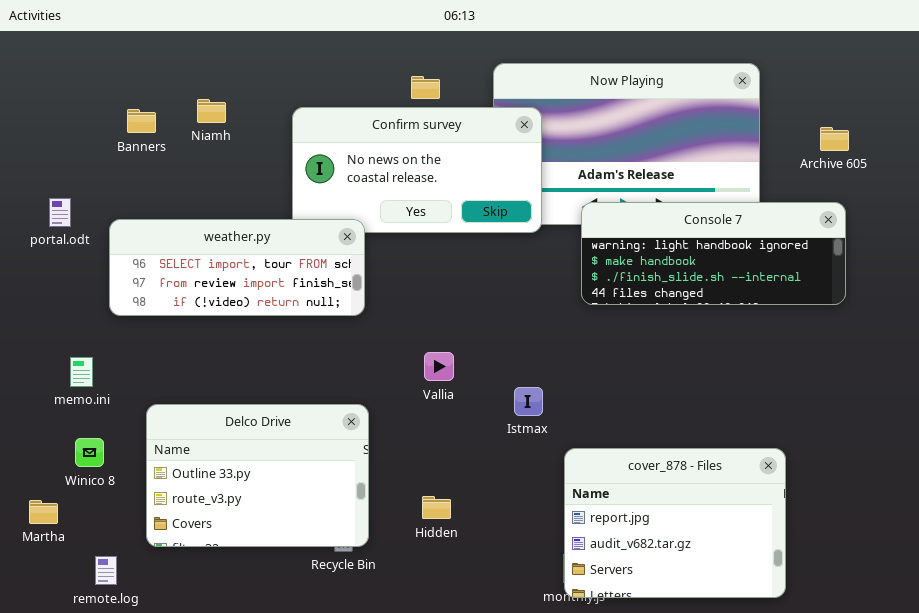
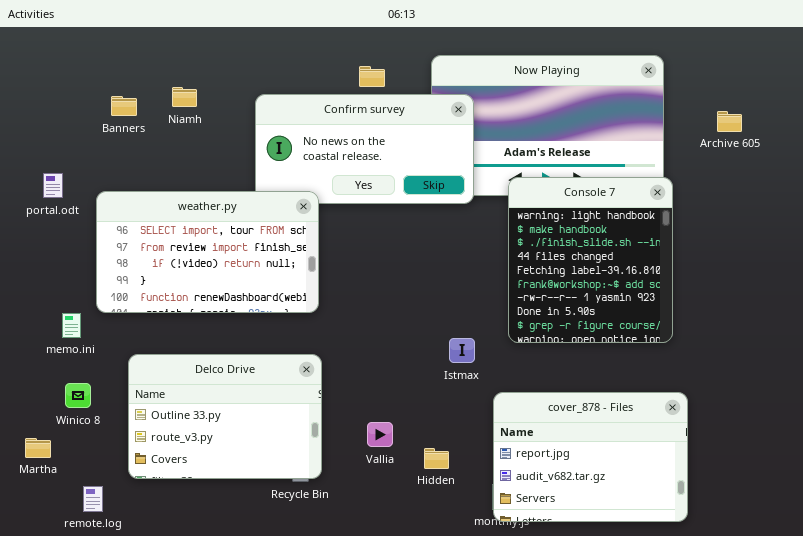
Console 7: [581,202,846,305] -> [508,177,673,343], resized
weather.py: [109,219,365,316] -> [96,191,319,313], resized
Vallia: [424,352,454,381] -> [367,422,393,447], moved
Hidden: [422,496,451,519] -> [424,448,449,469], moved

